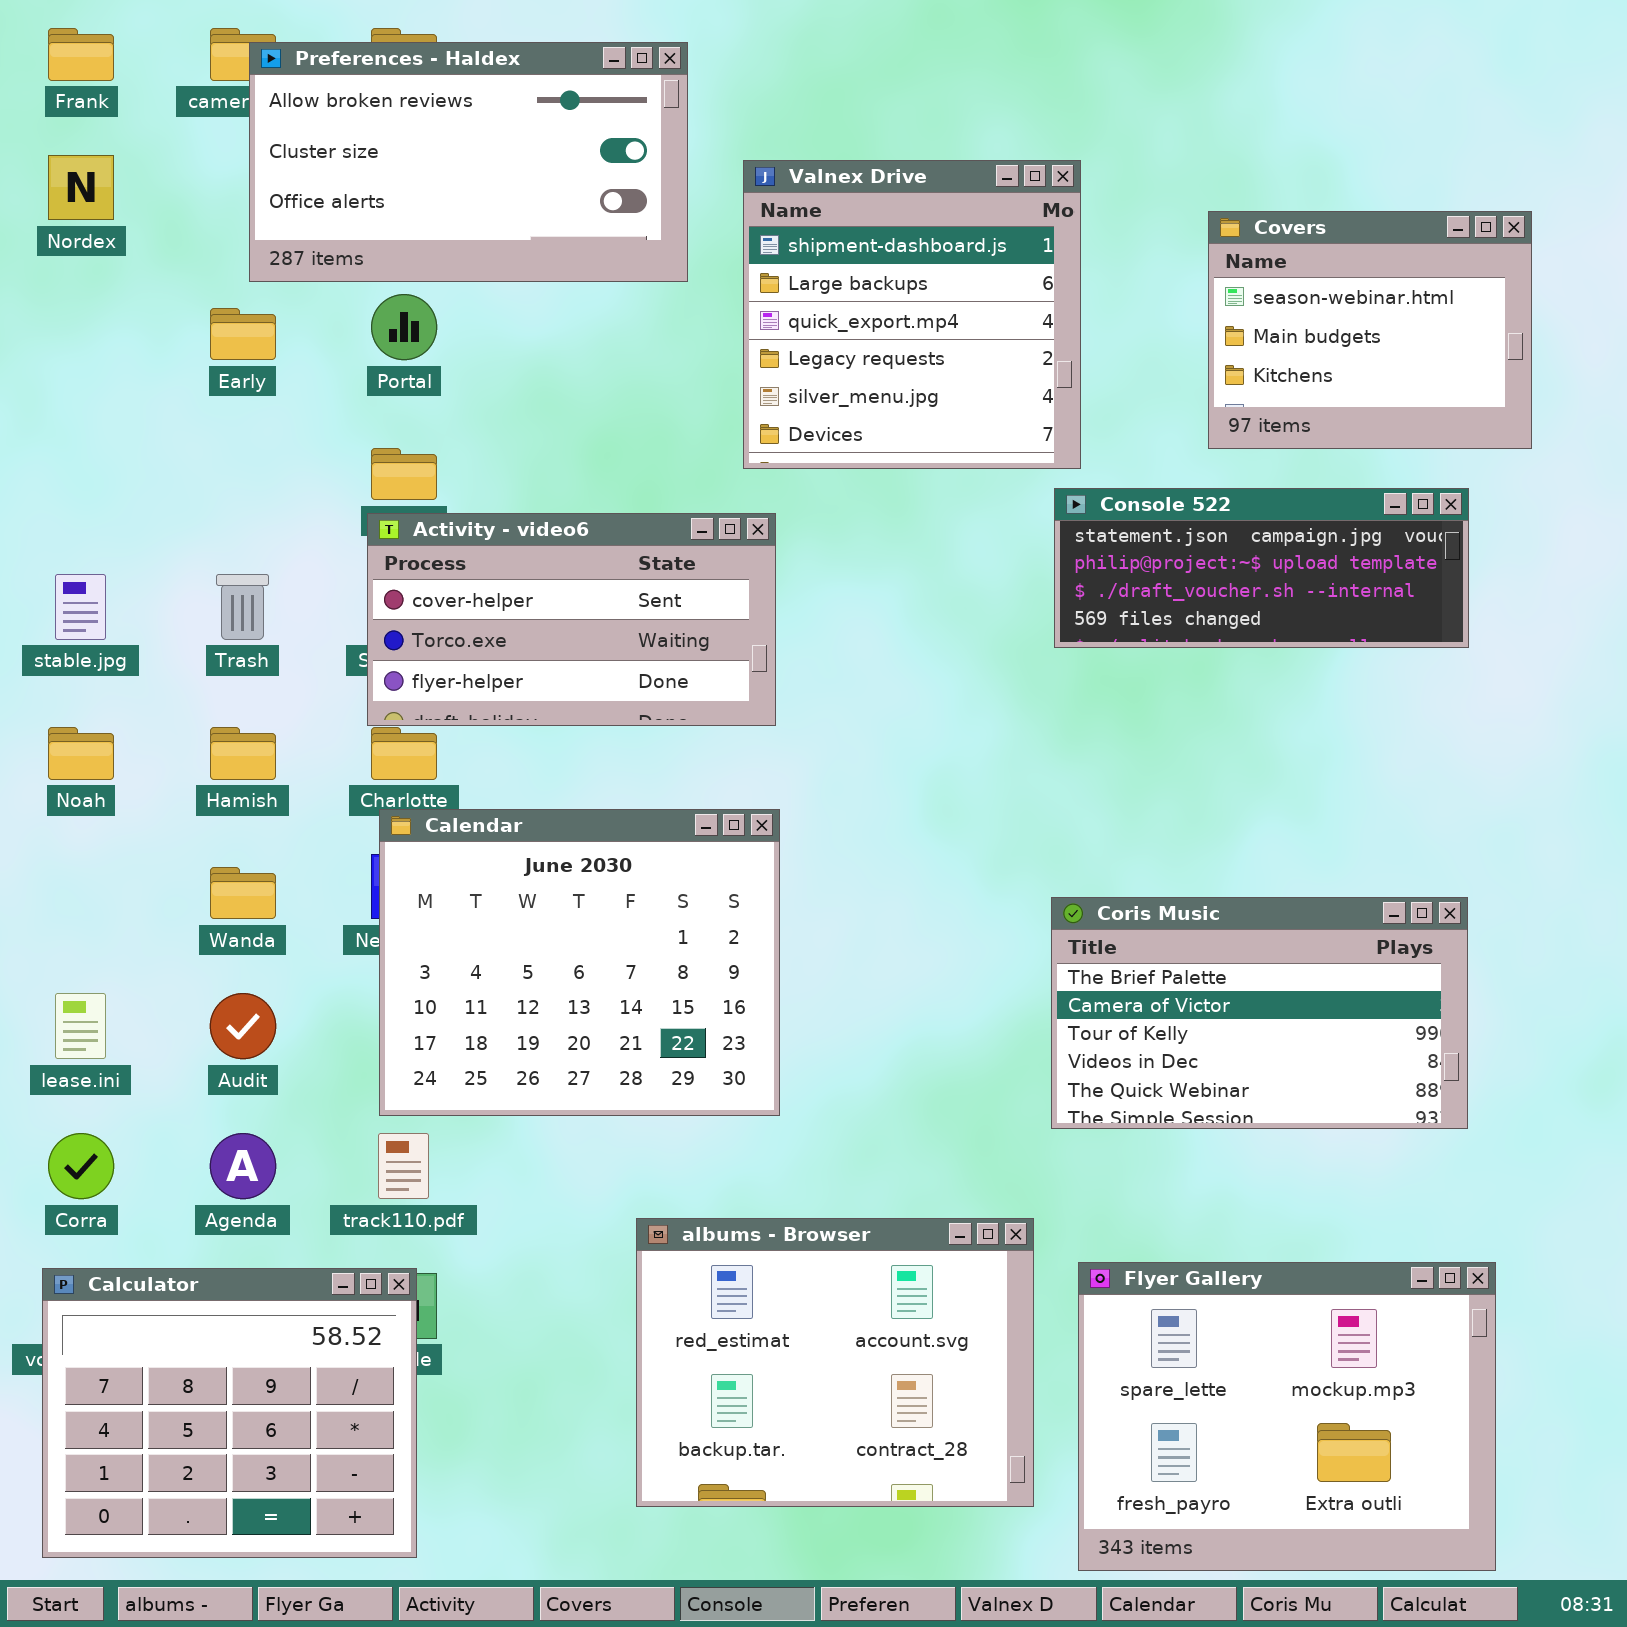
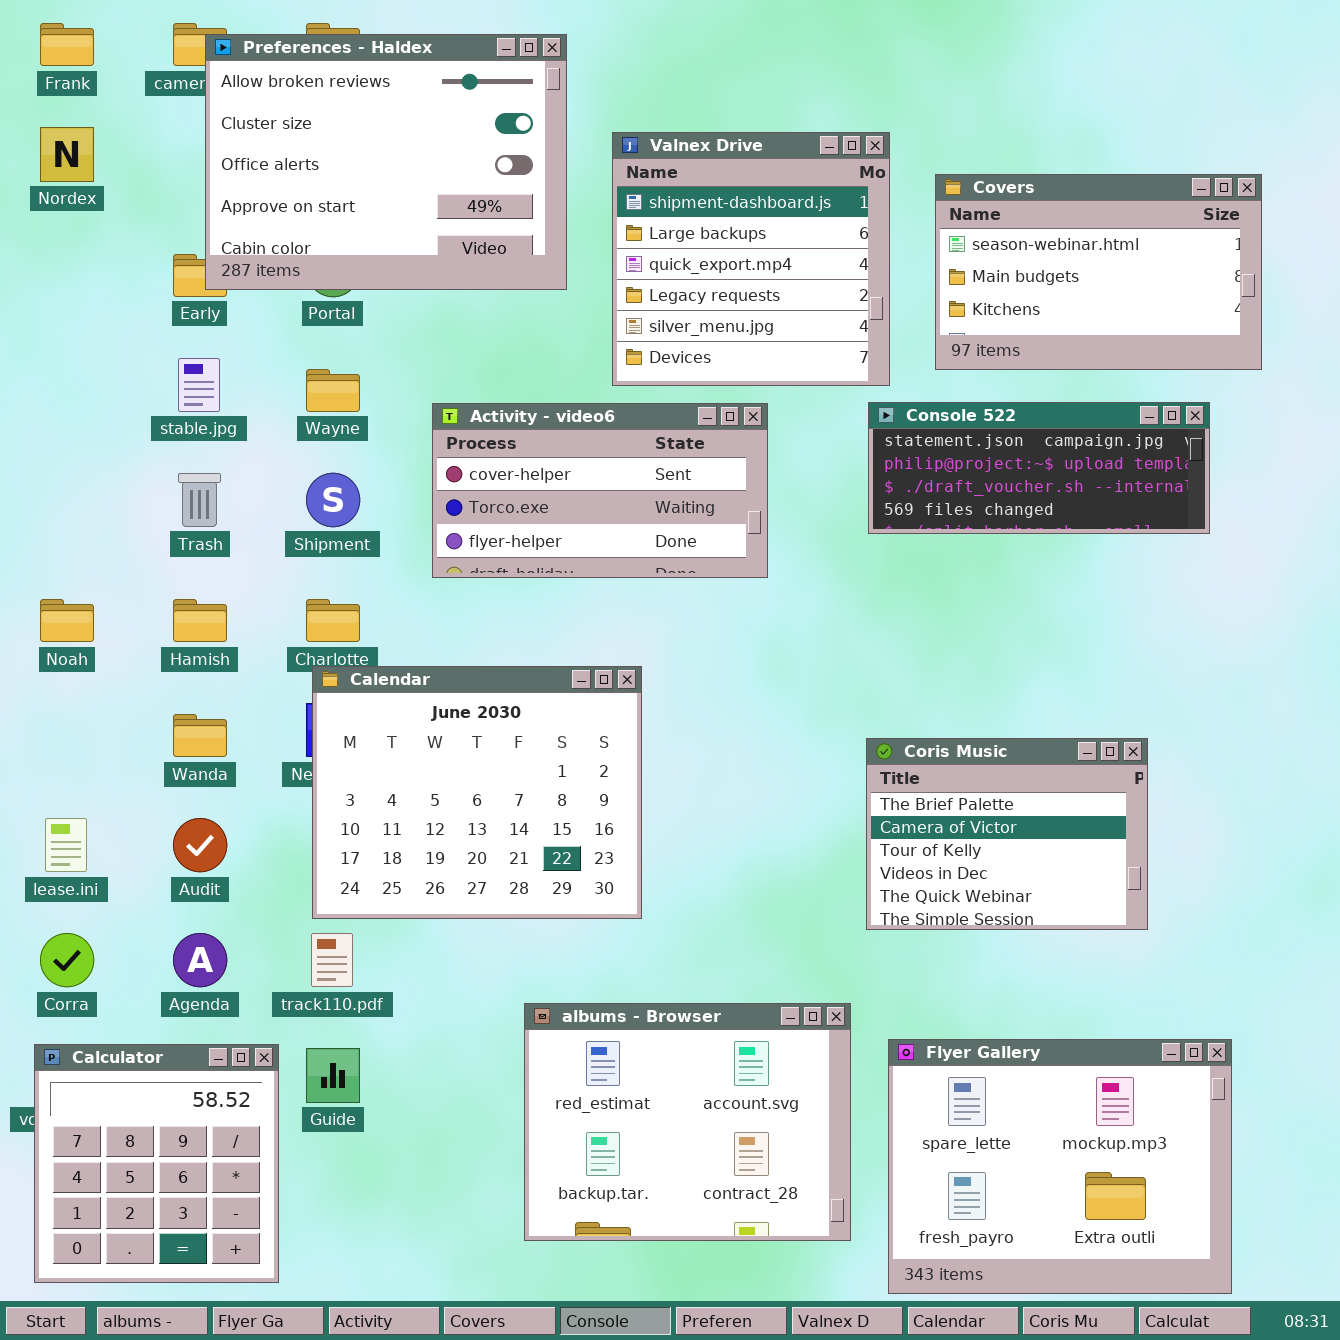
Preferences - Haldex: [249,42,688,282] -> [205,34,567,290], resized
Covers: [1208,211,1532,449] -> [935,174,1262,370], resized
Activity - video6: [367,513,776,726] -> [432,403,768,578], moved
stable.jpg: [55,574,106,640] -> [178,358,220,412], moved
Coris Music: [1051,897,1468,1129] -> [866,738,1148,930], resized
Calculator: [42,1268,417,1558] -> [34,1044,279,1283], resized

